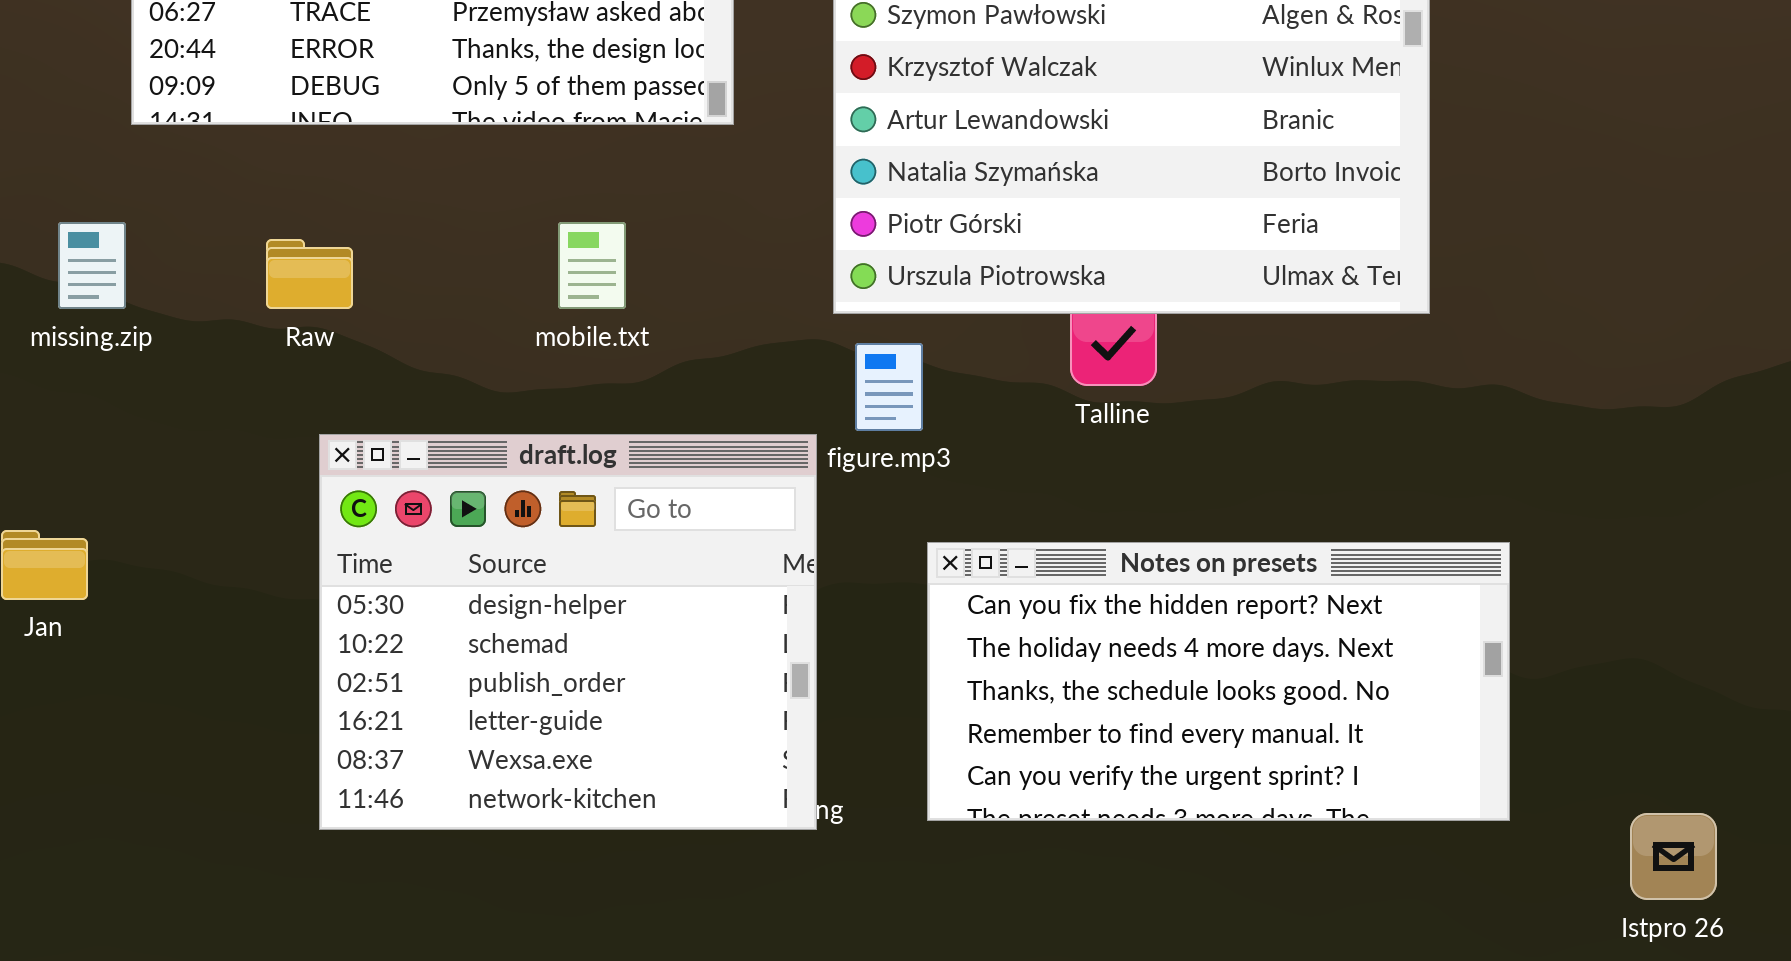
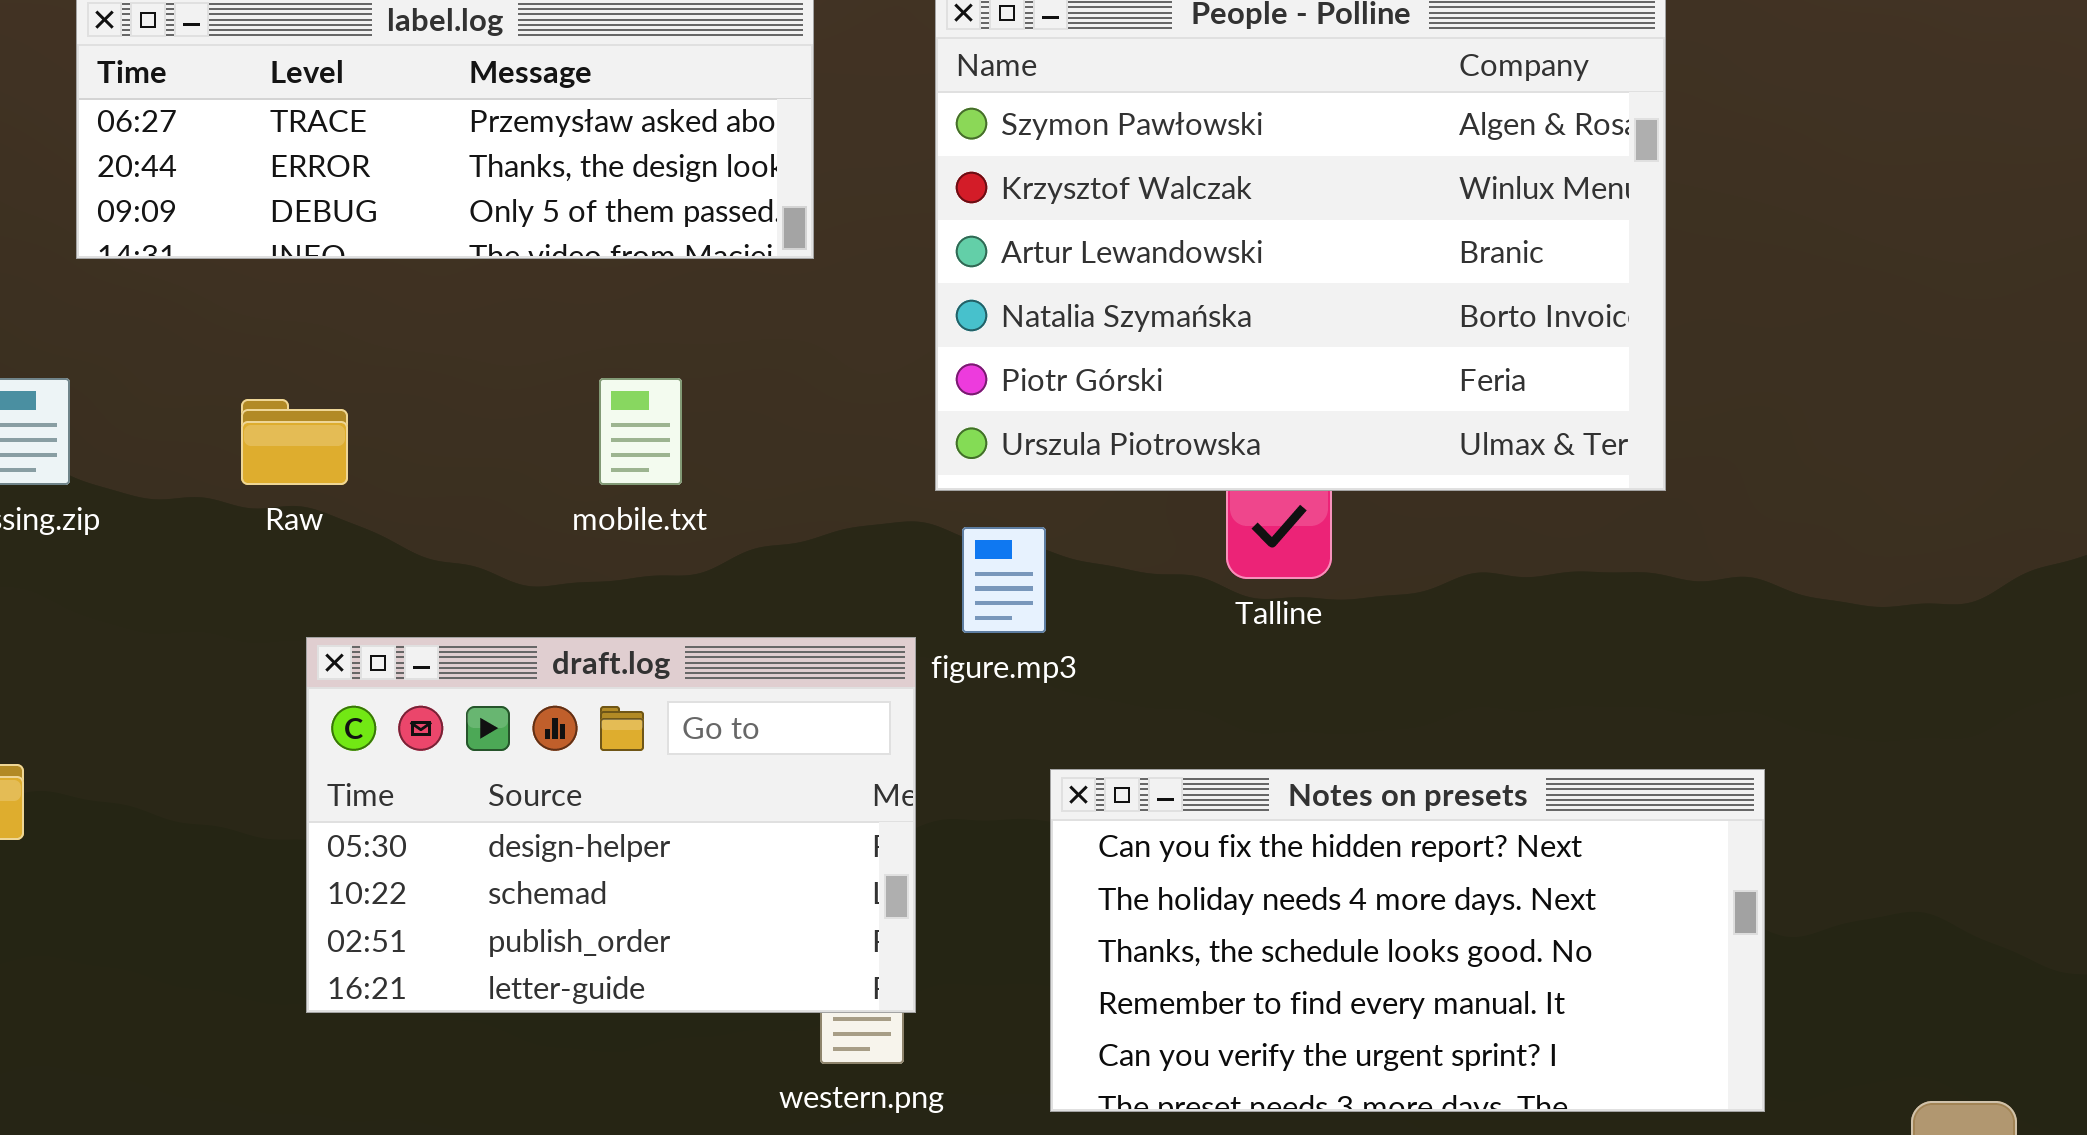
draft.log: [319,434,817,830] -> [306,637,916,1013], resized

